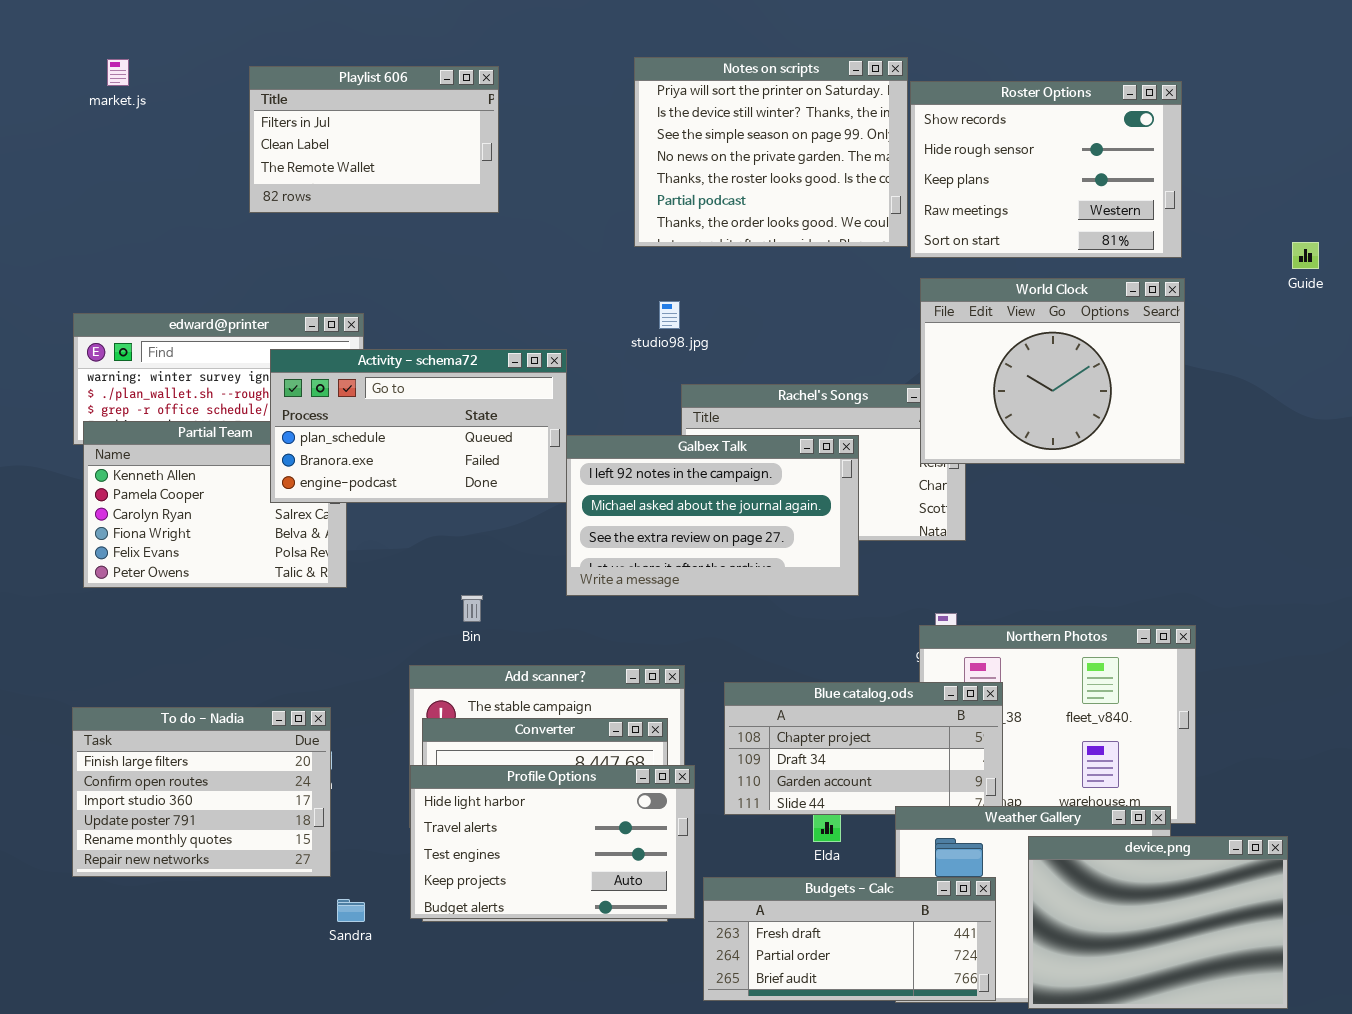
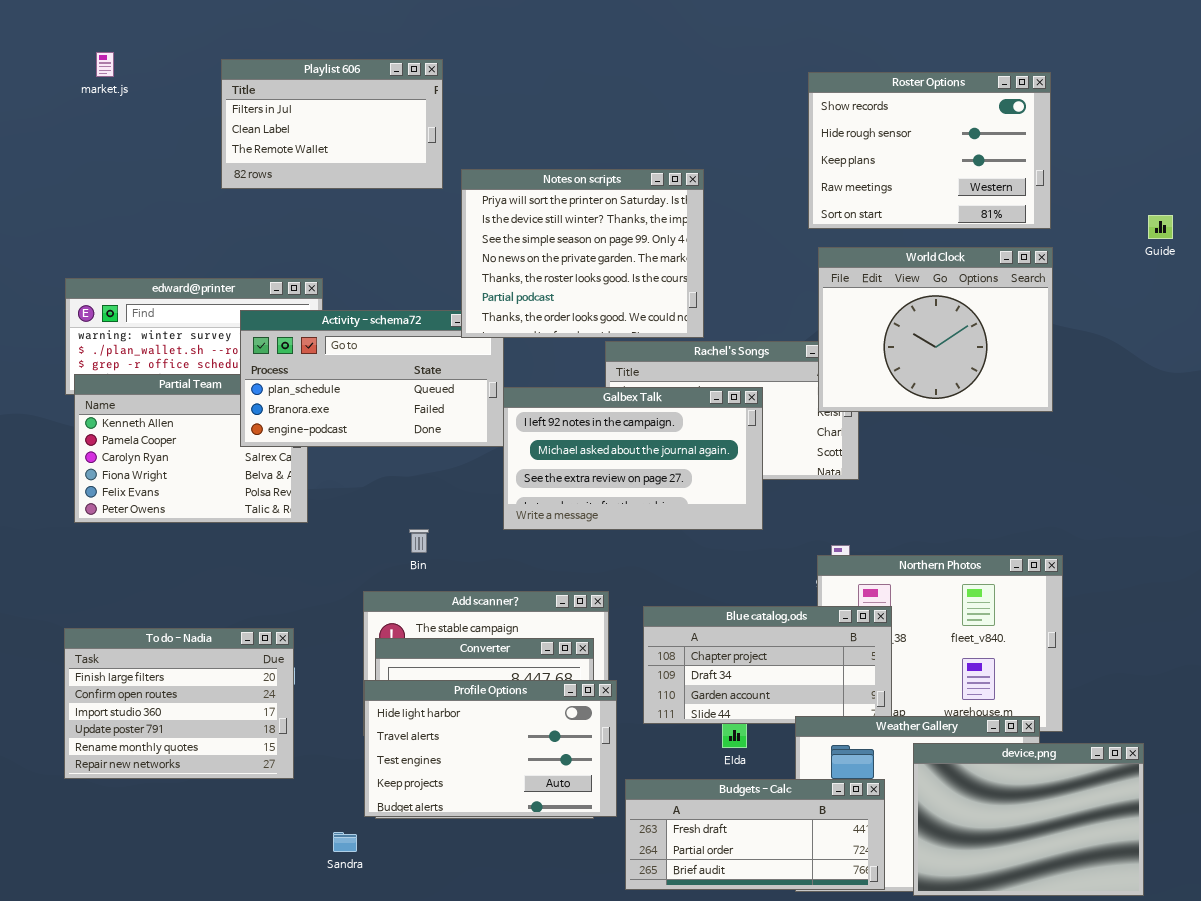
Notes on scripts: [634,57,908,247] -> [461,169,704,338], moved
Sandra: [337,899,365,922] -> [333,832,357,852], moved

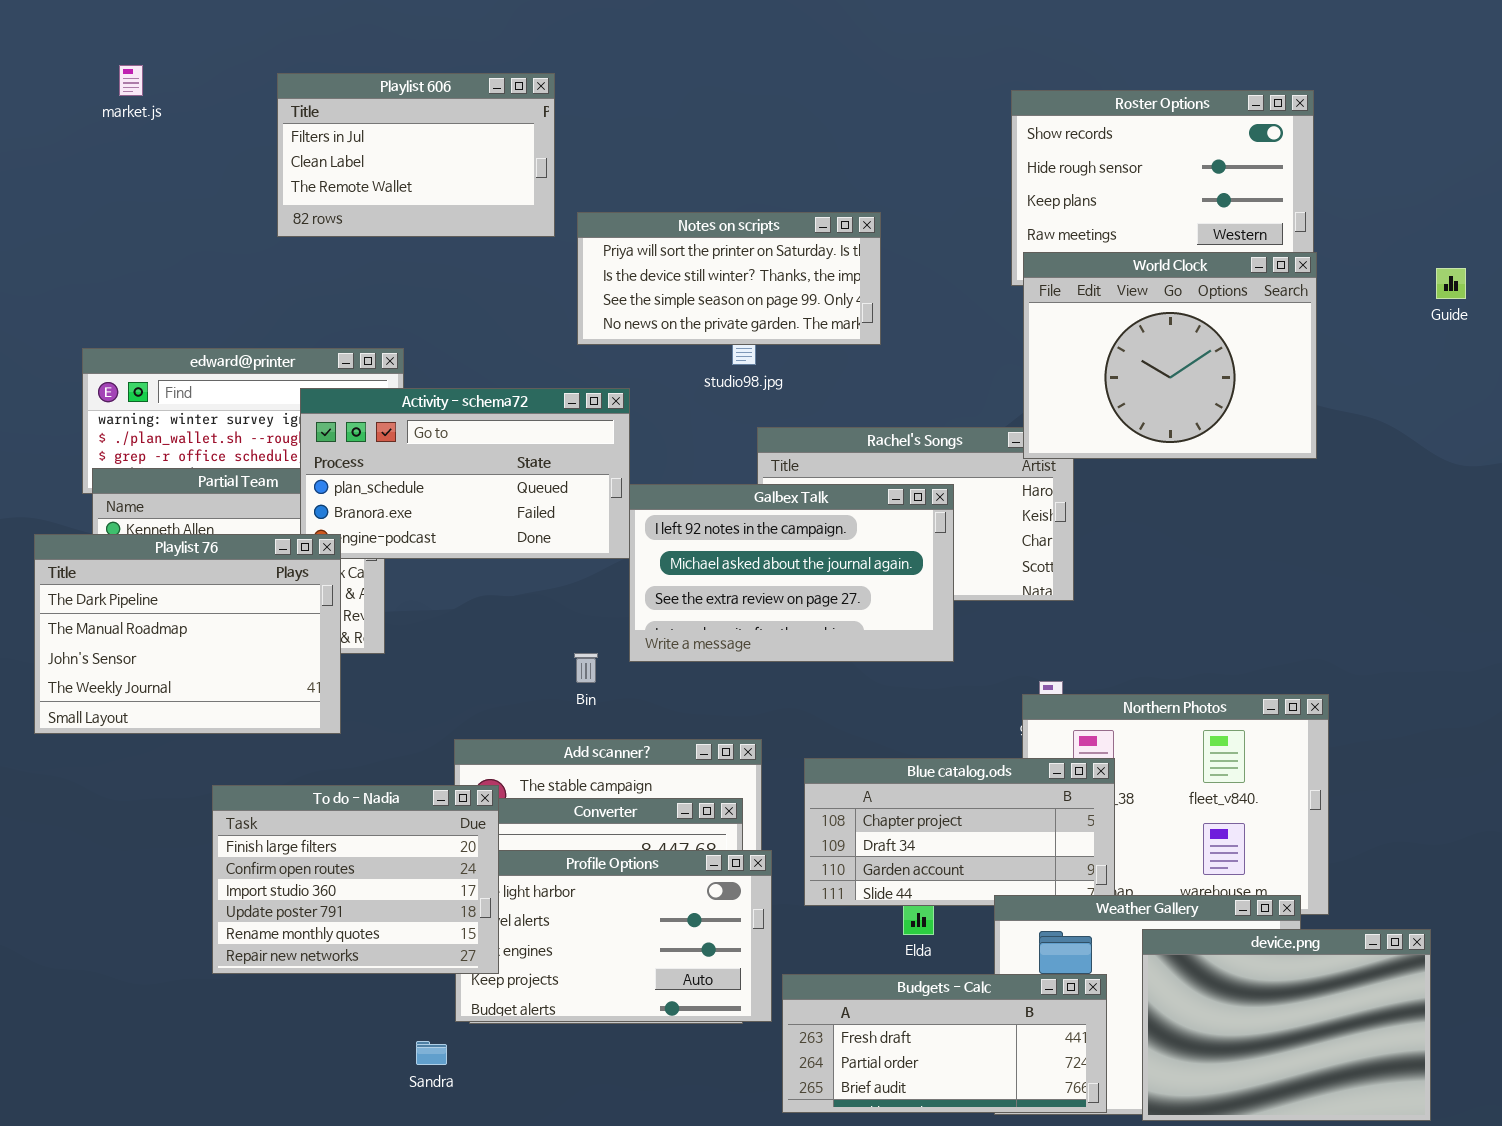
Notes on scripts: [461,169,704,338] -> [577,212,881,345], resized
World Clock: [818,247,1053,412] -> [1023,252,1317,459], moved
Playlist 76: none -> [34,534,341,734], opened
Bin: [409,529,429,553] -> [574,653,598,683], moved
To do - Nadia: [64,628,294,779] -> [212,785,499,974], moved

